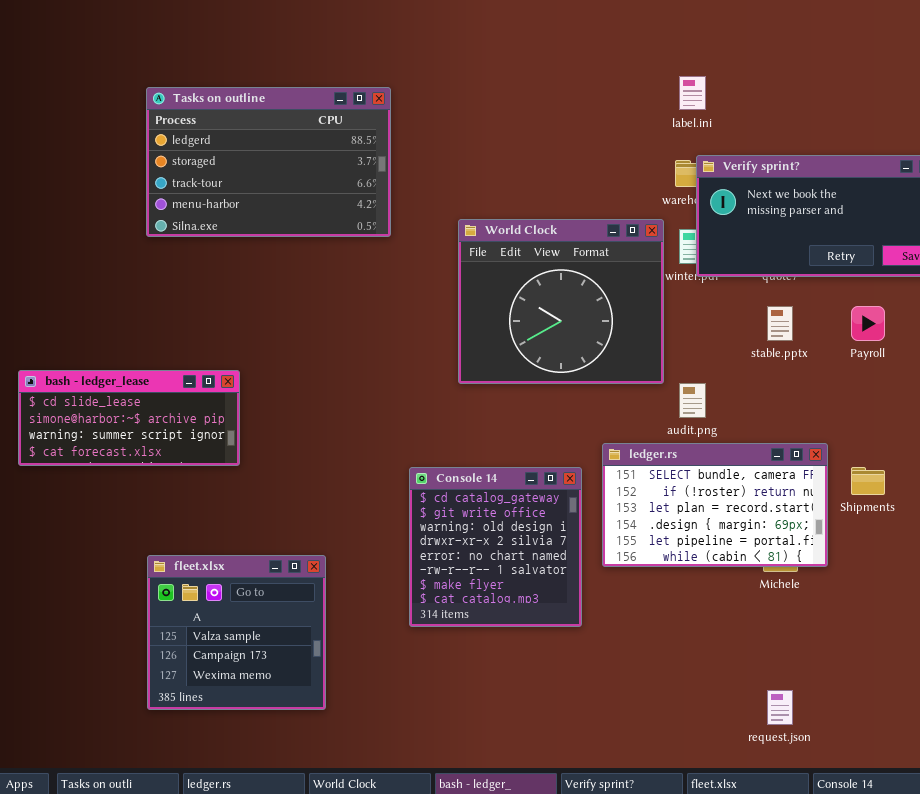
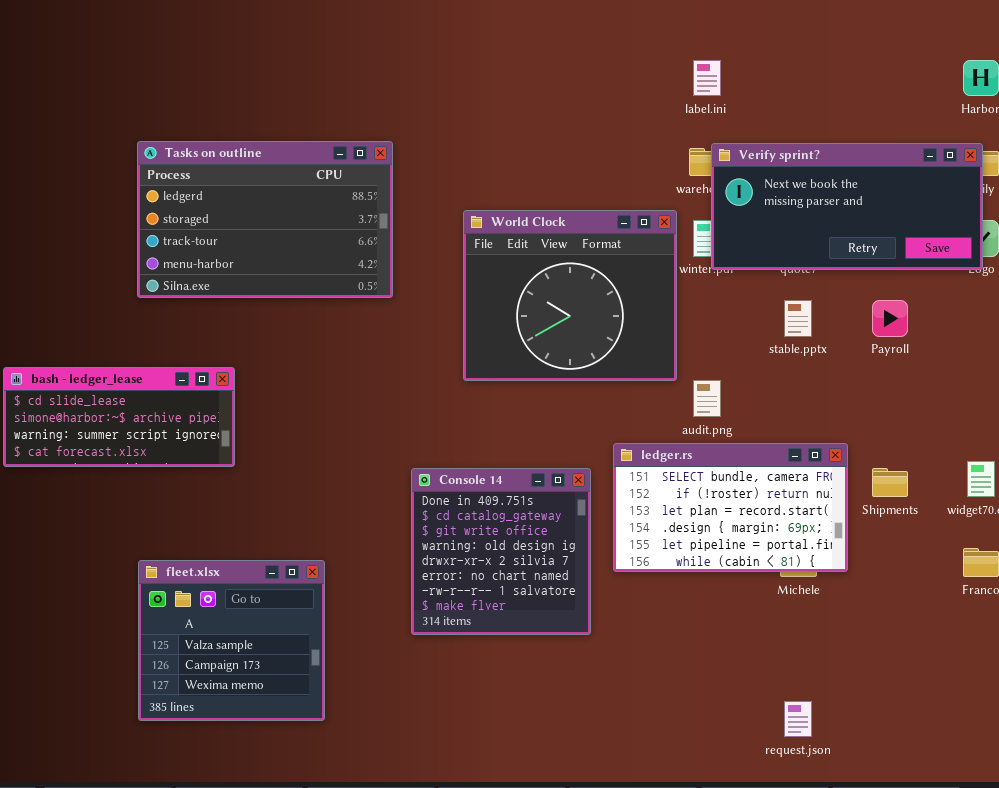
Tasks on outline: [146,87,391,237] -> [137,141,393,298], moved
Console 14: [409,467,582,627] -> [411,468,591,635], scrolled up 1 row

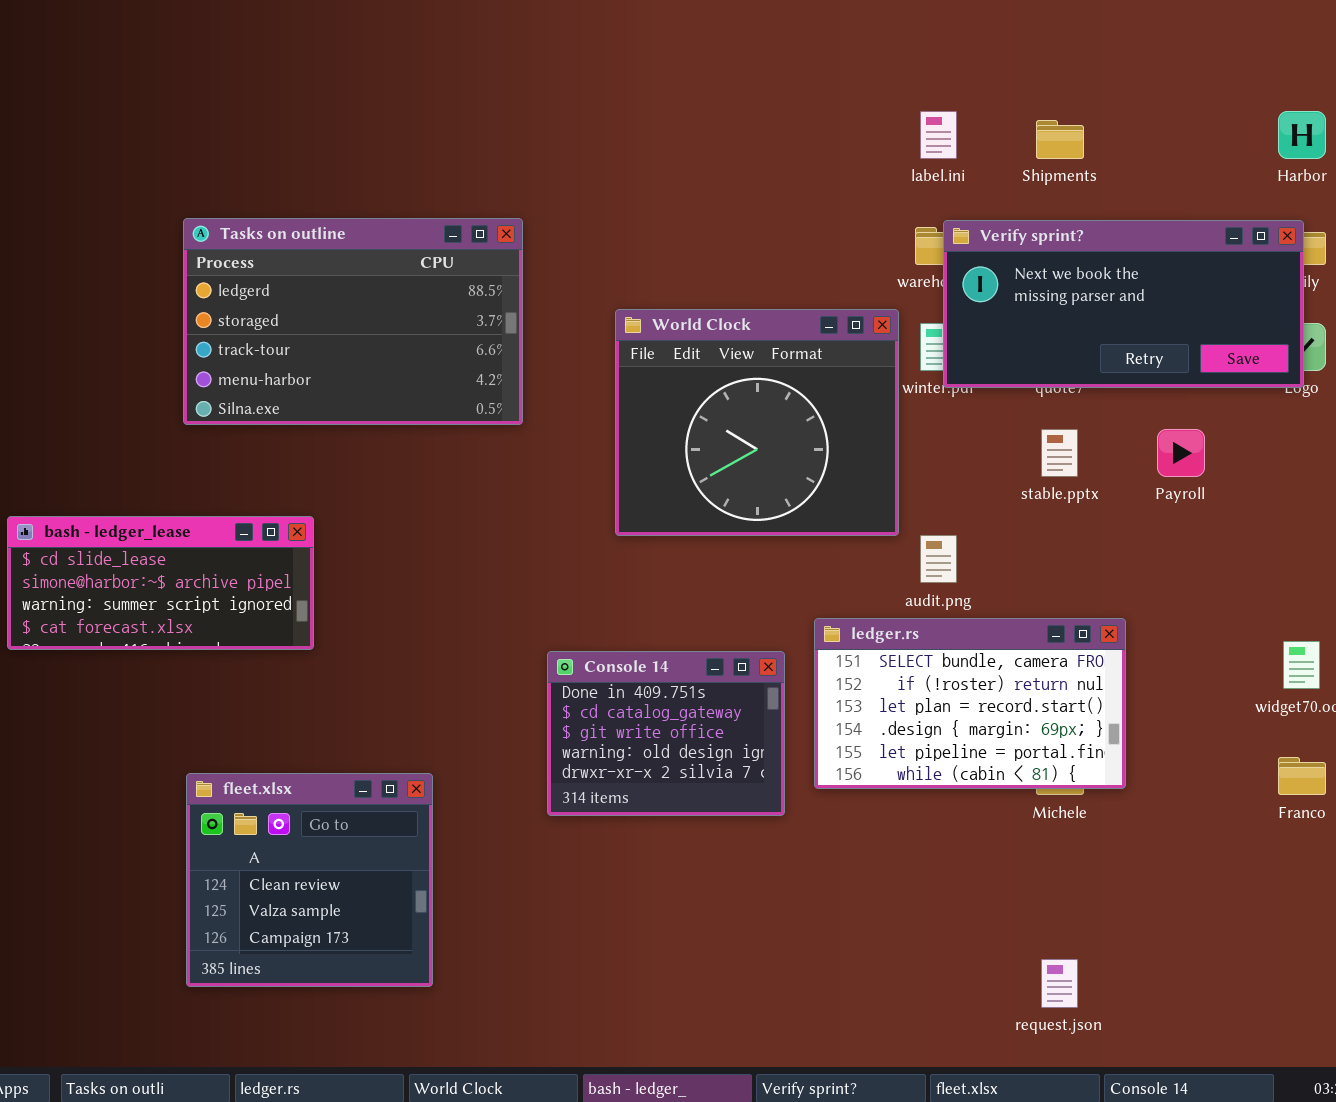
Console 14: [411,468,591,635] -> [547,651,785,816], resized
Shipments: [872,468,908,497] -> [1036,120,1084,159], moved
fleet.xlsx: [138,560,325,721] -> [186,773,433,987], scrolled up 1 row

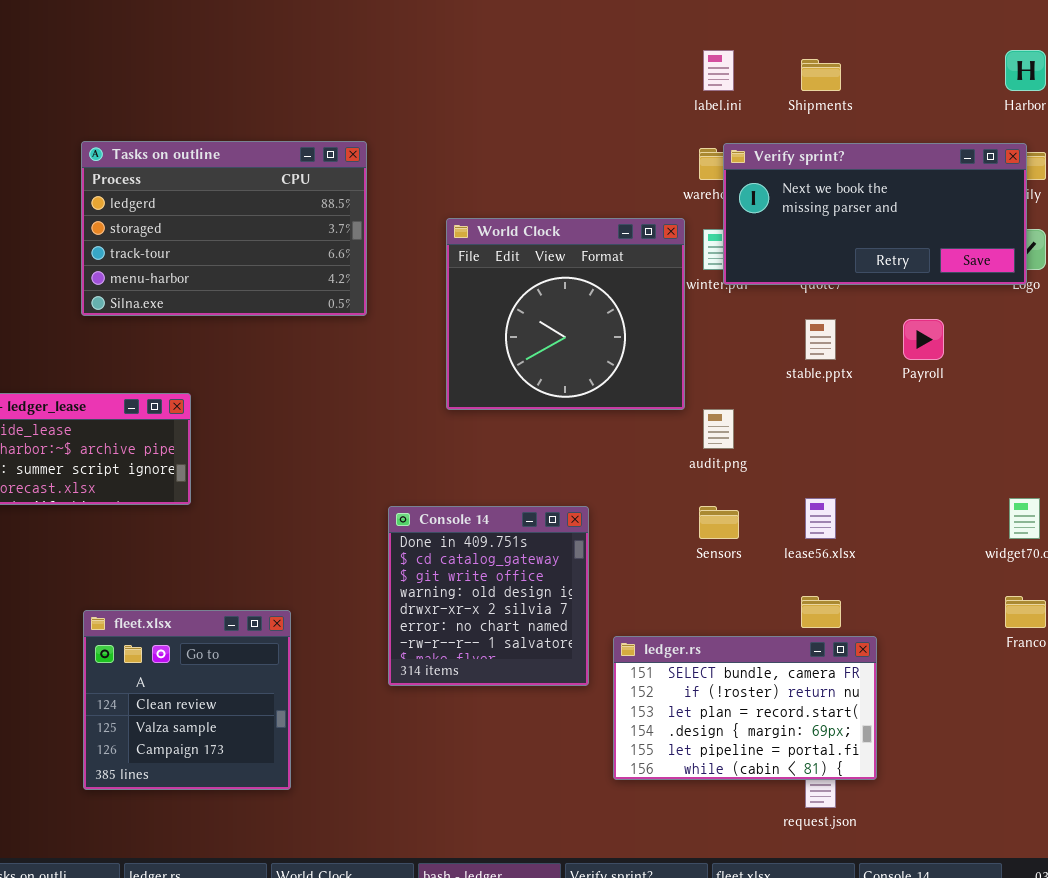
ledger.rs: [814,618,1126,789] -> [613,636,877,780], moved
Console 14: [547,651,785,816] -> [388,506,589,686], resized

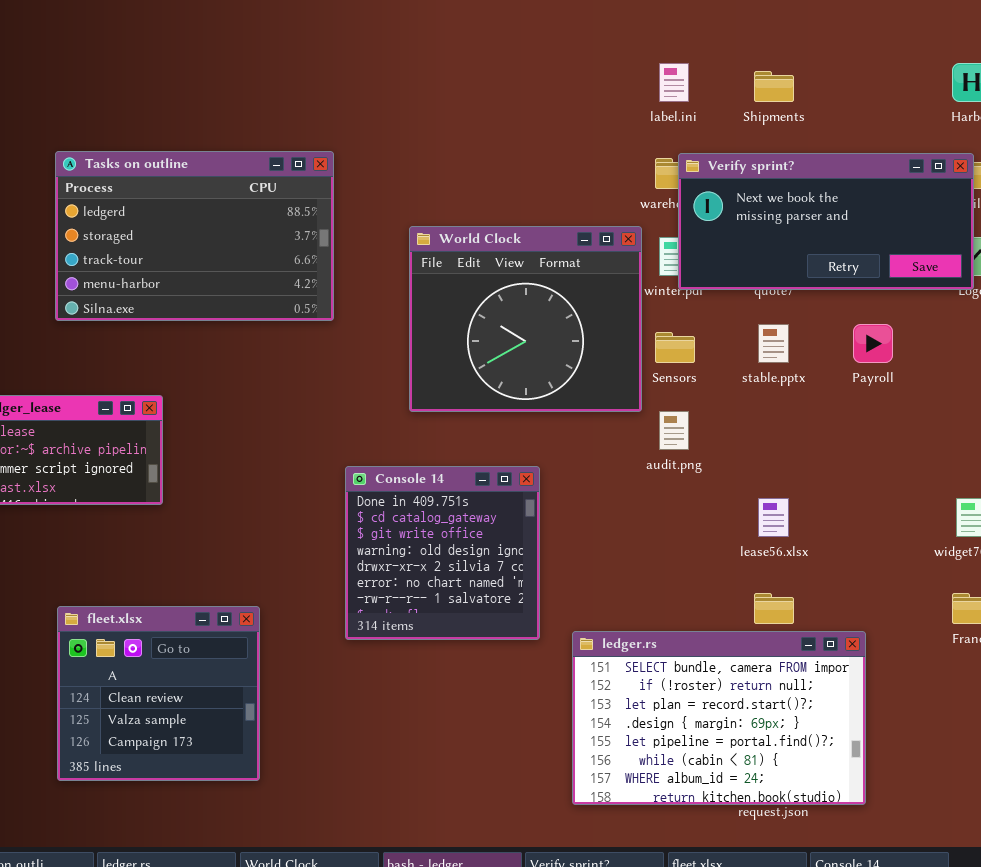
Console 14: [388,506,589,686] -> [345,466,540,640], moved
Sensors: [699,506,739,539] -> [655,332,695,363], moved
ledger.rs: [613,636,877,780] -> [572,631,866,805], resized

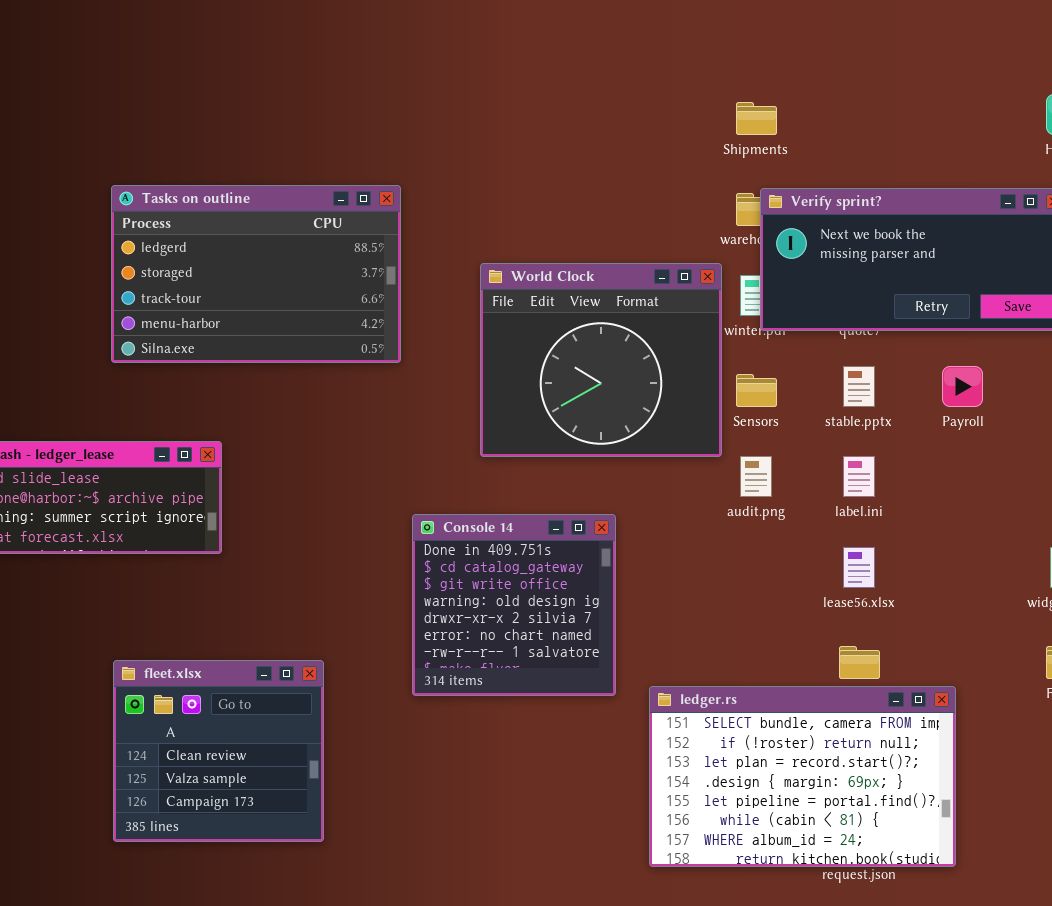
label.ini: [659,63,689,102] -> [843,456,875,497], moved
Shipments: [754,71,794,102] -> [736,102,777,135], moved

